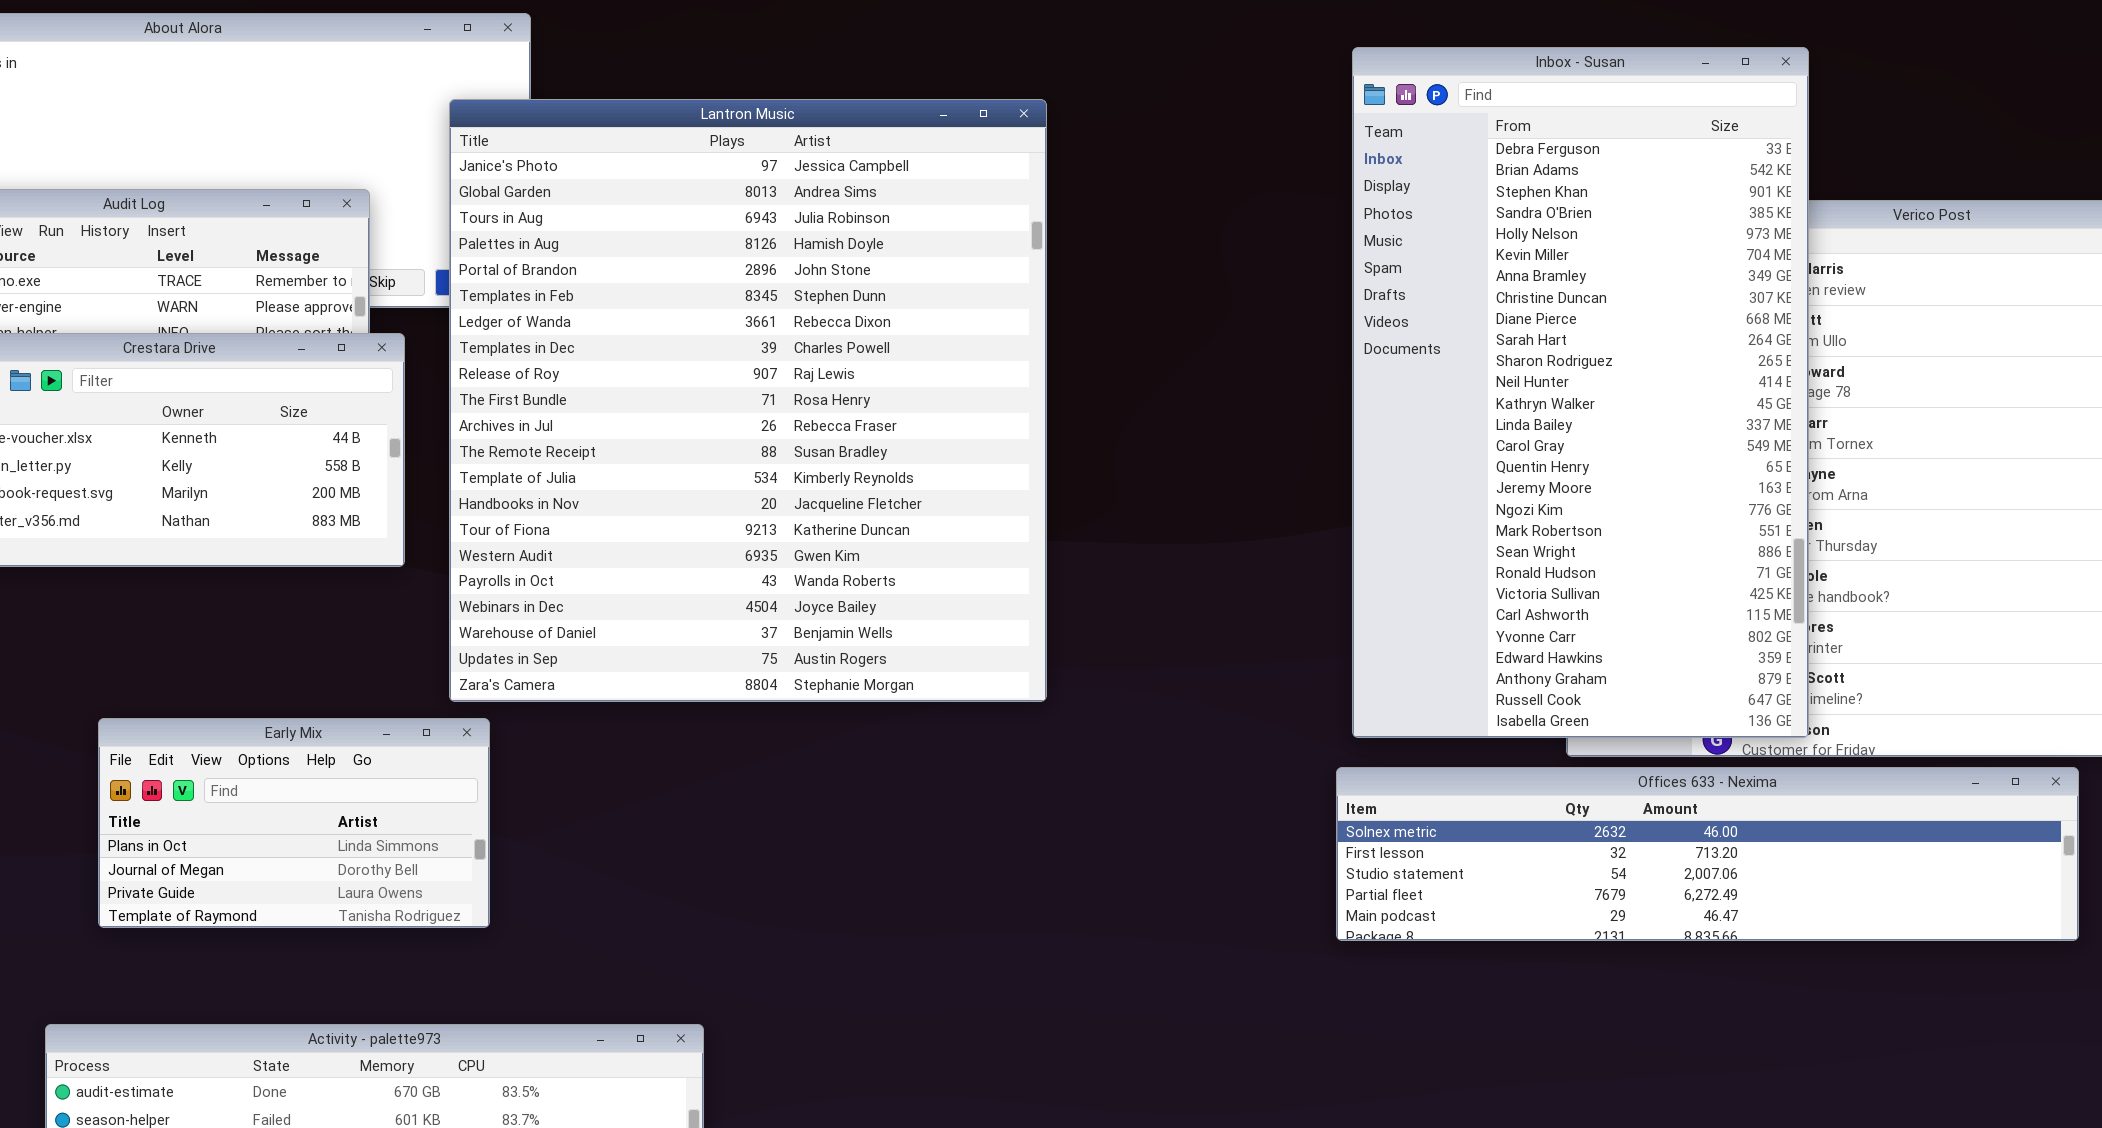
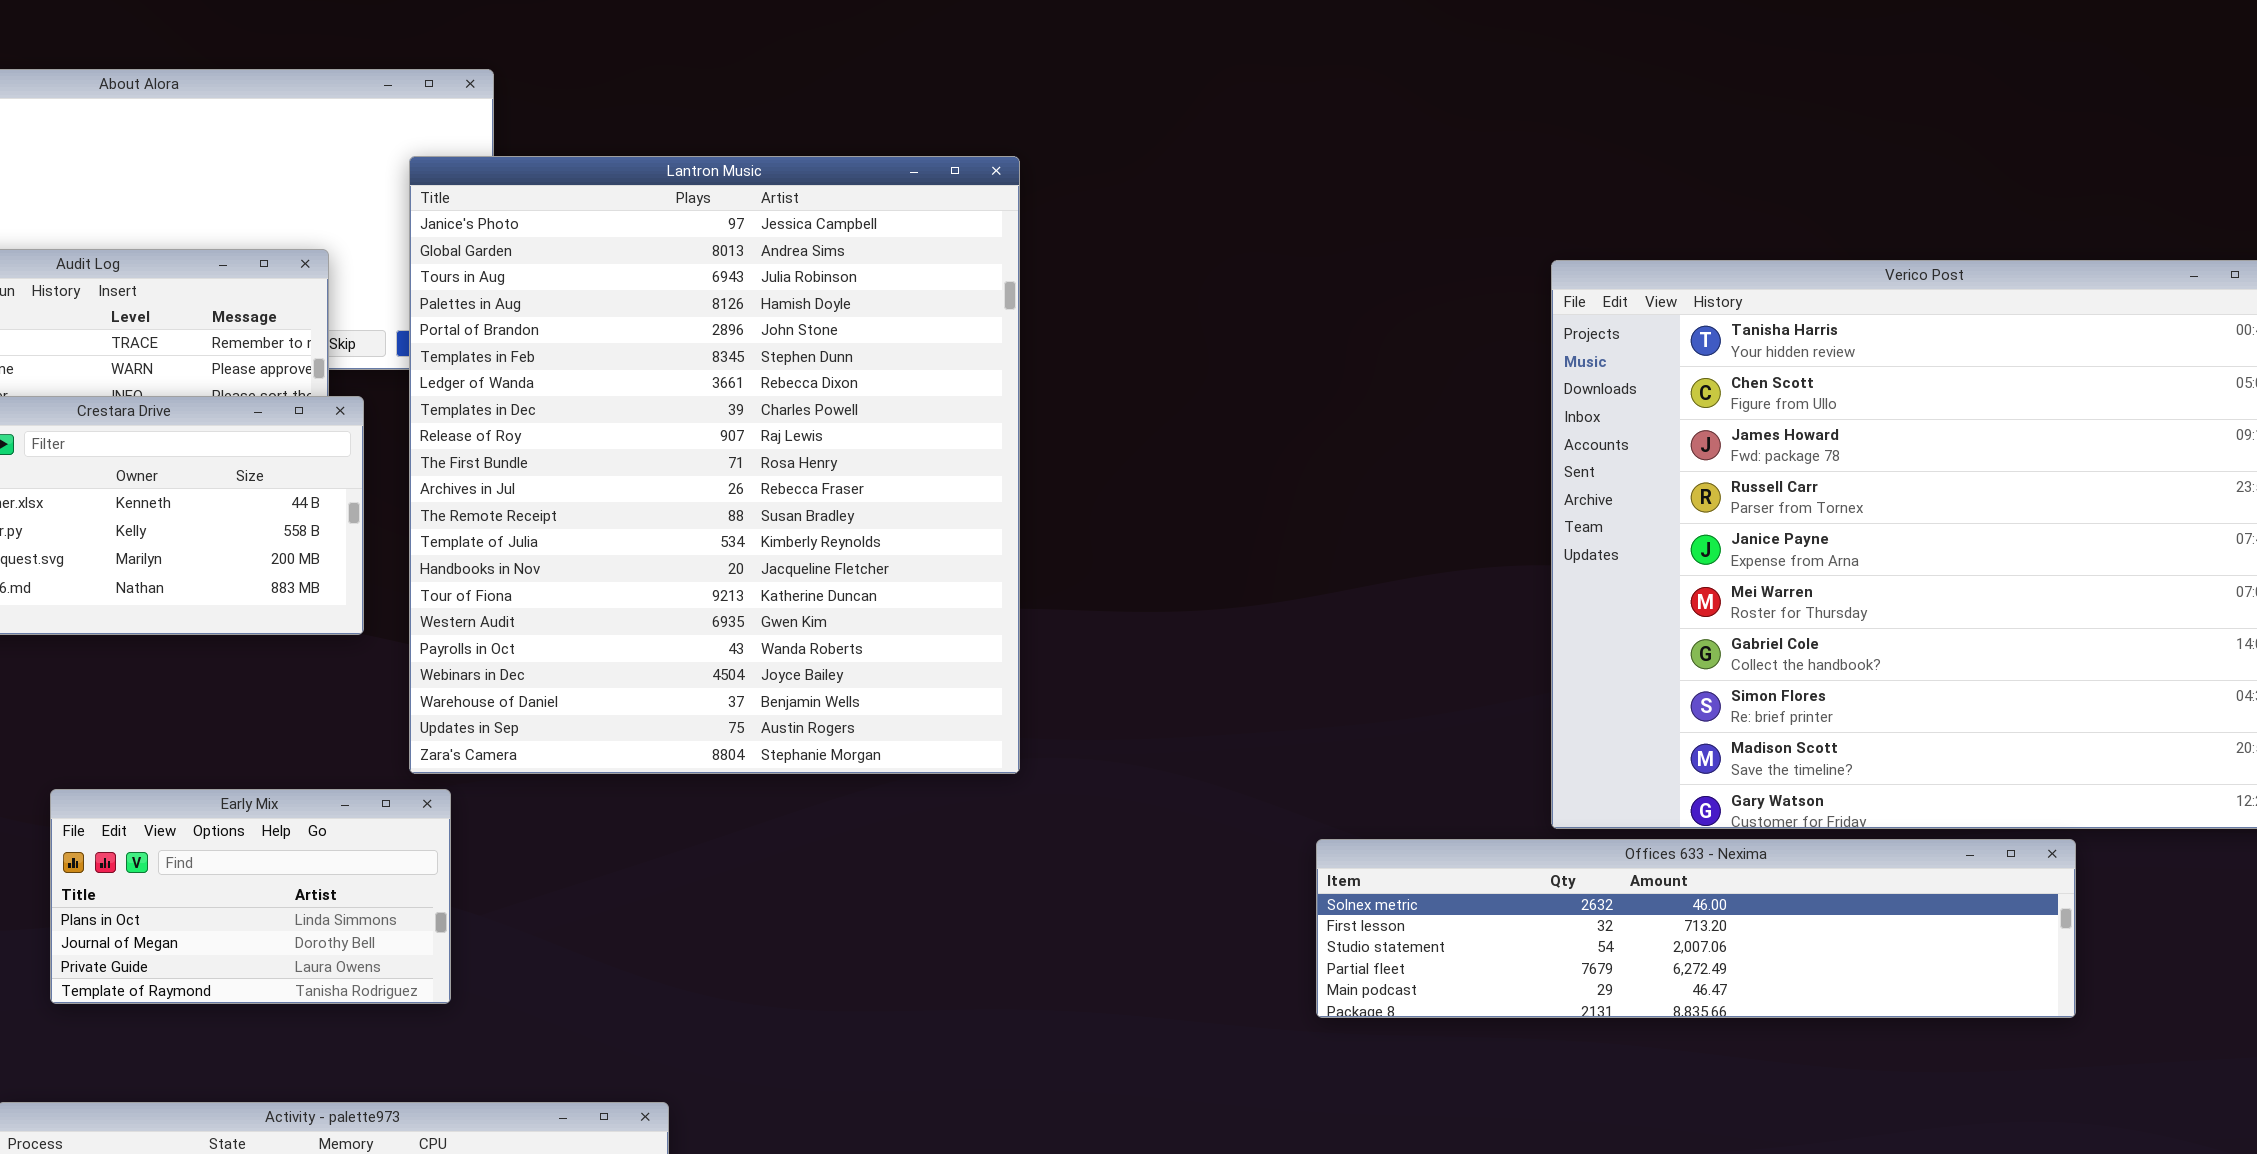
Inbox - Susan: [1352,47,1809,738] -> none, closed

